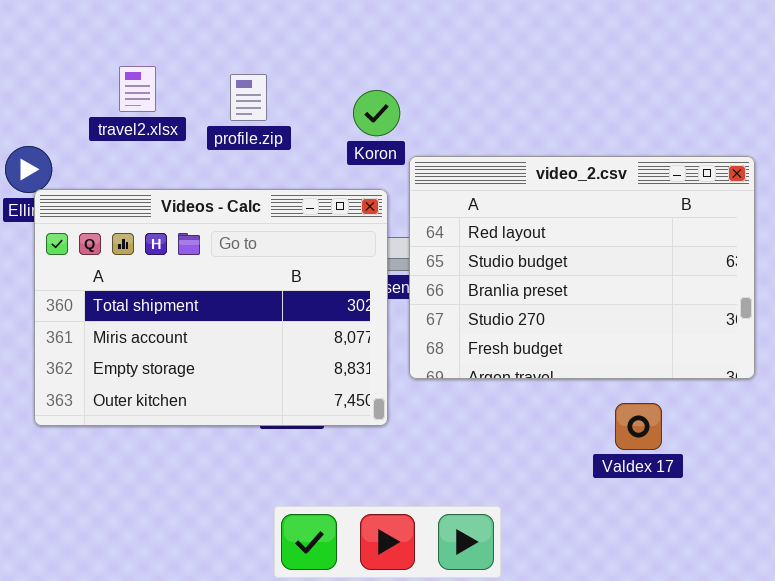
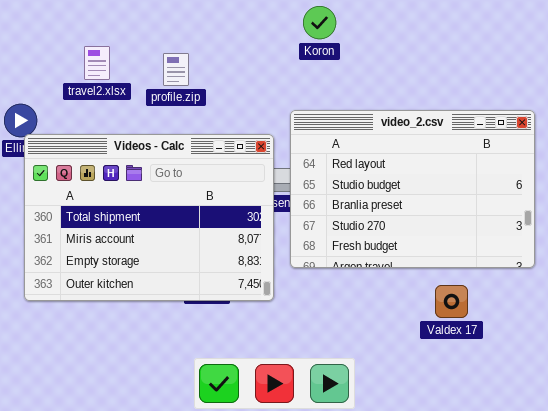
Koron: [353,90,400,136] -> [303,6,336,39], moved

